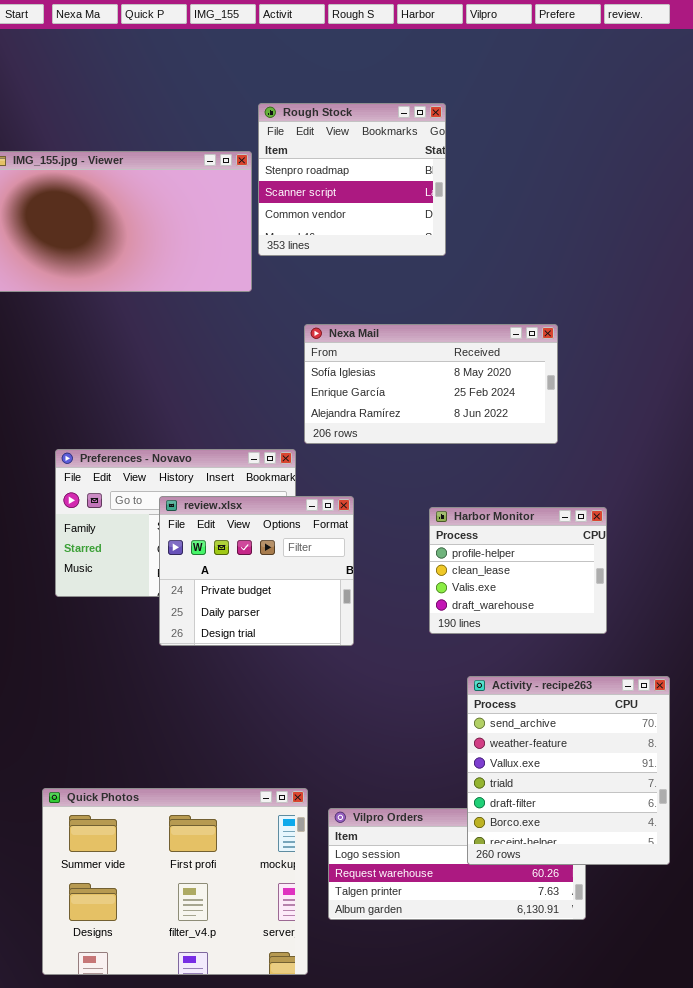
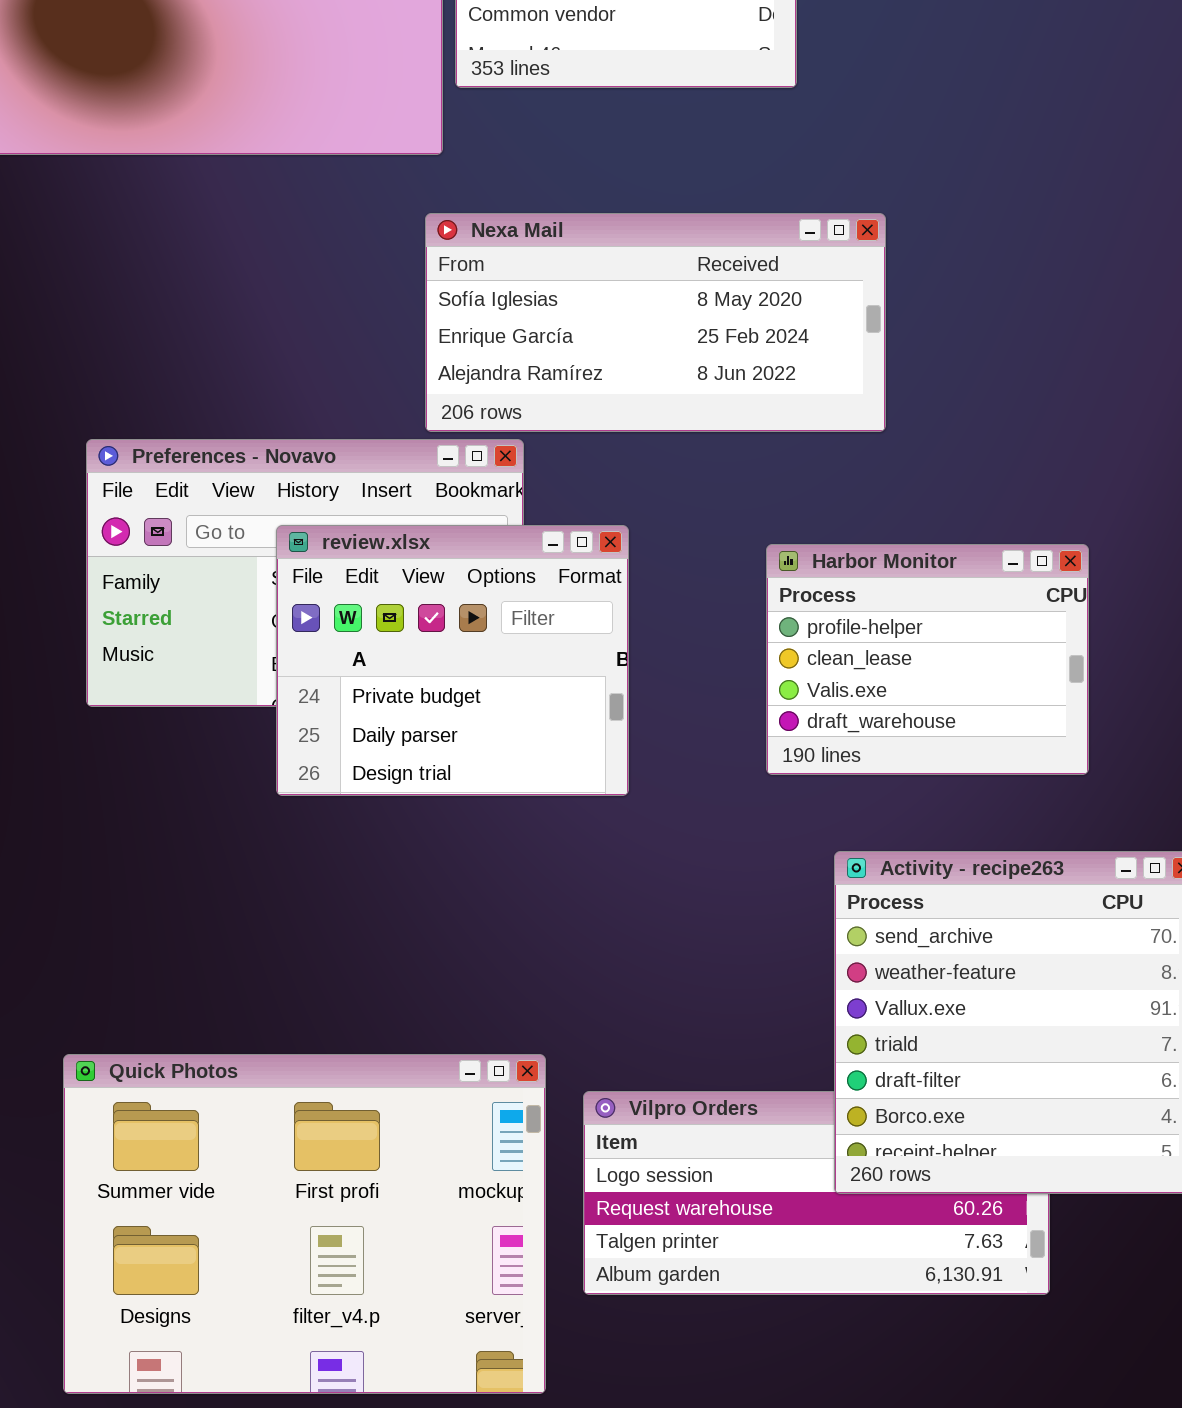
Nexa Mail: [304,324,558,444] -> [425,213,886,432], moved

